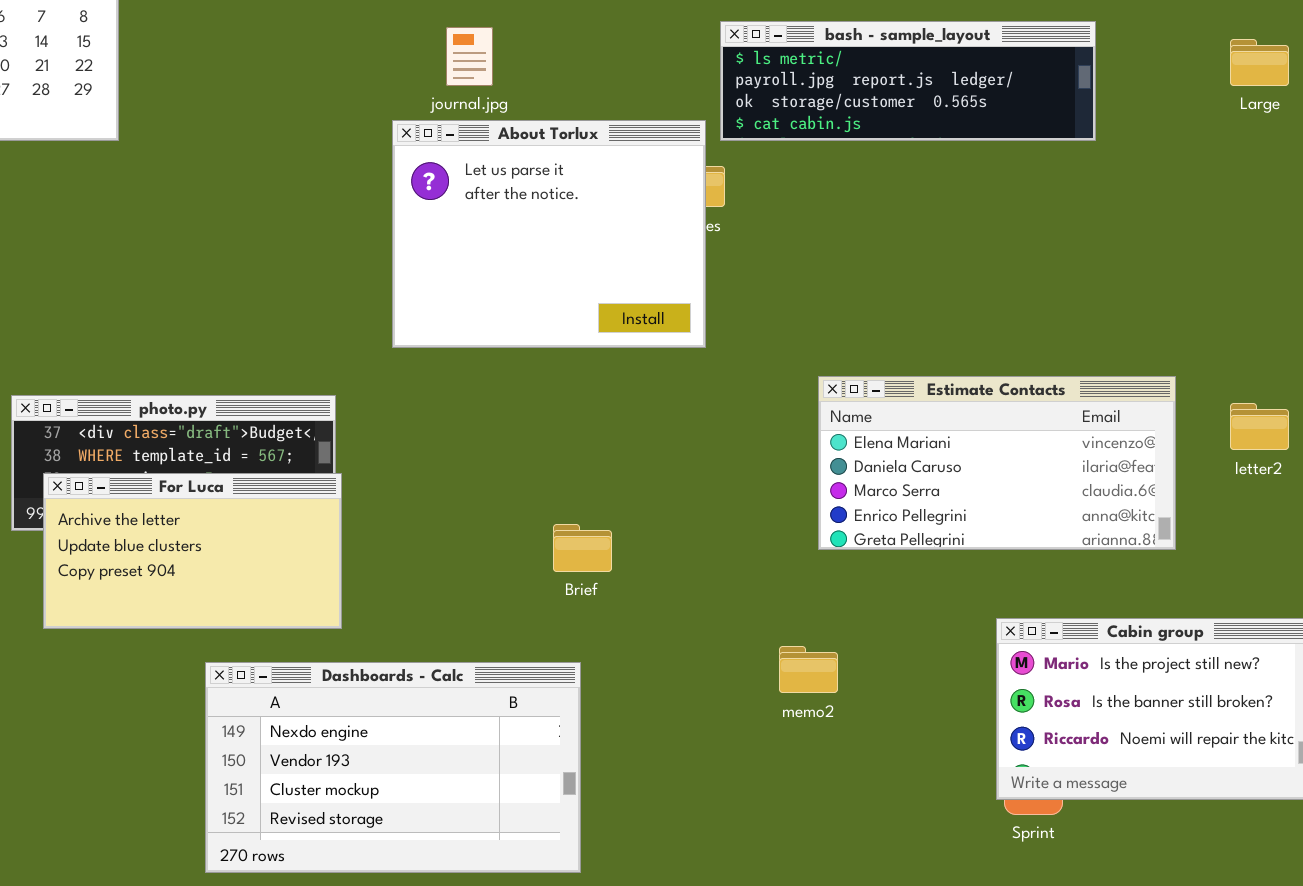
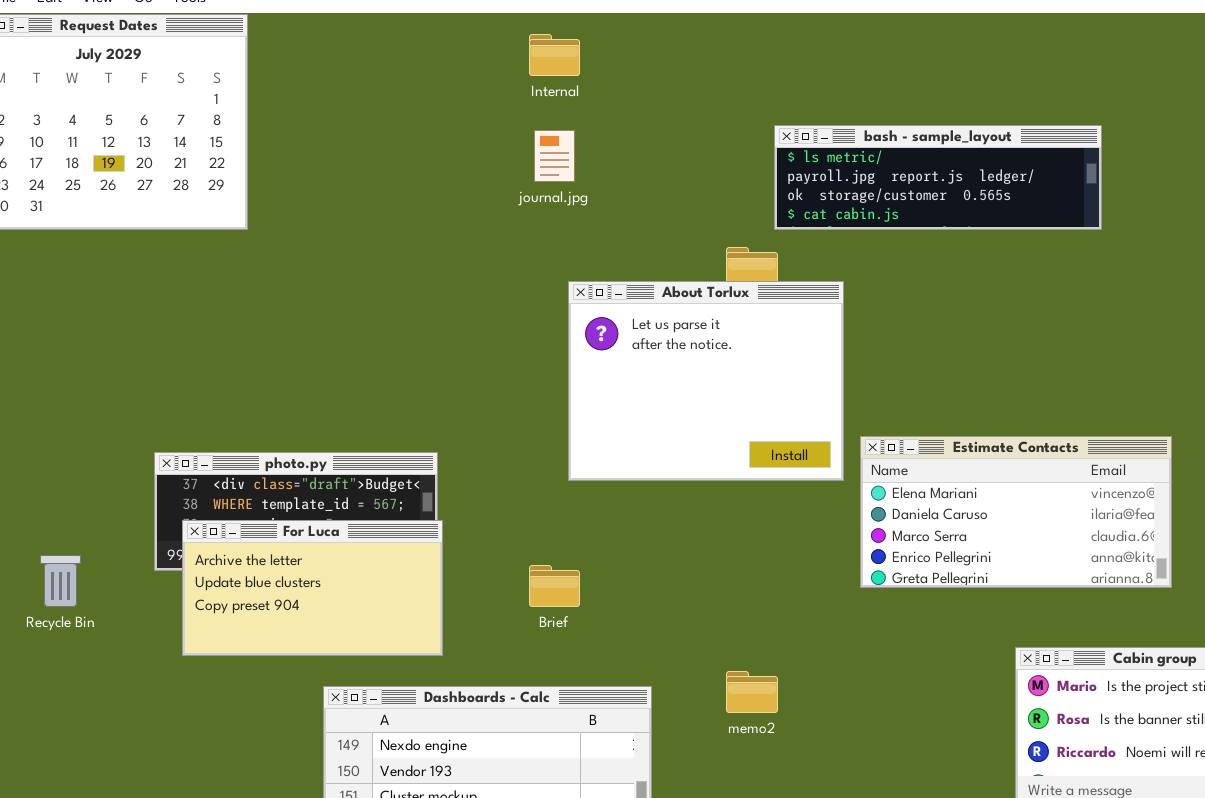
About Torlux: [392,120,706,348] -> [568,281,844,481], moved
Brief: [553,524,612,572] -> [529,565,580,607], moved
memo2: [779,646,838,693] -> [726,671,778,713], moved

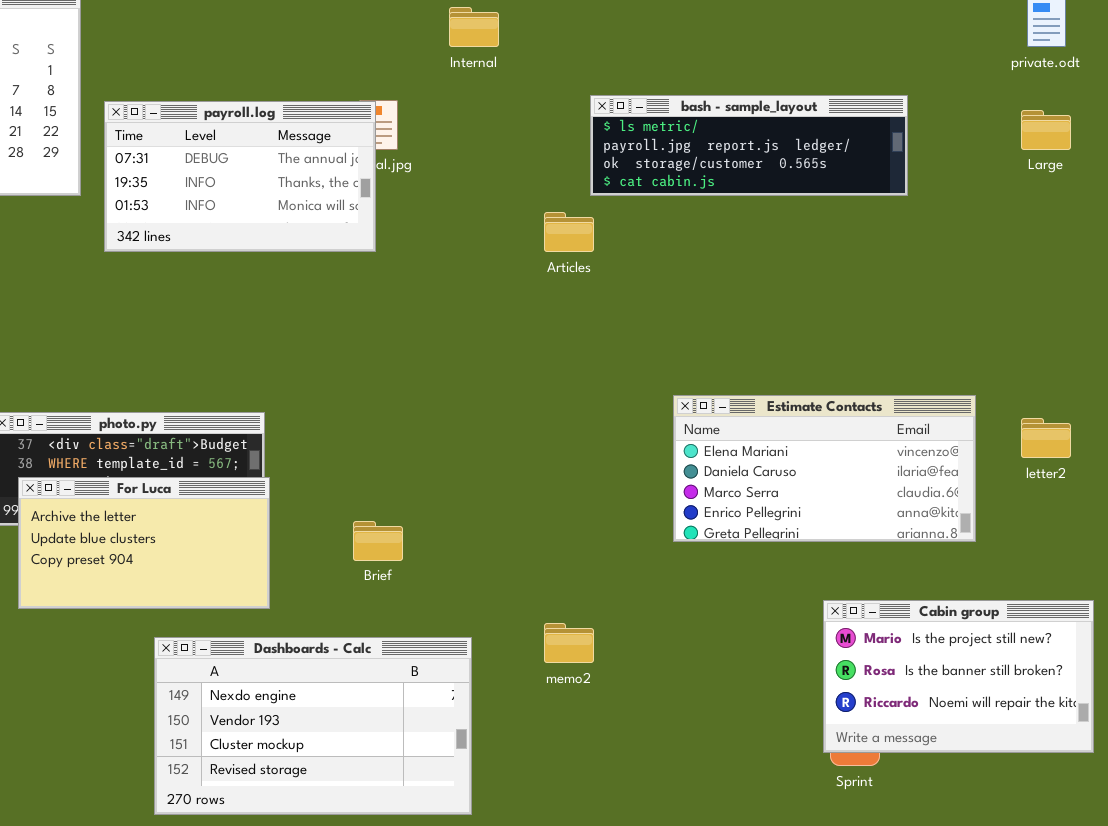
Internal: [529,34,580,76] -> [449,7,499,47], moved
payroll.log: none -> [104,101,376,252], opened
About Torlux: [568,281,844,481] -> none, closed

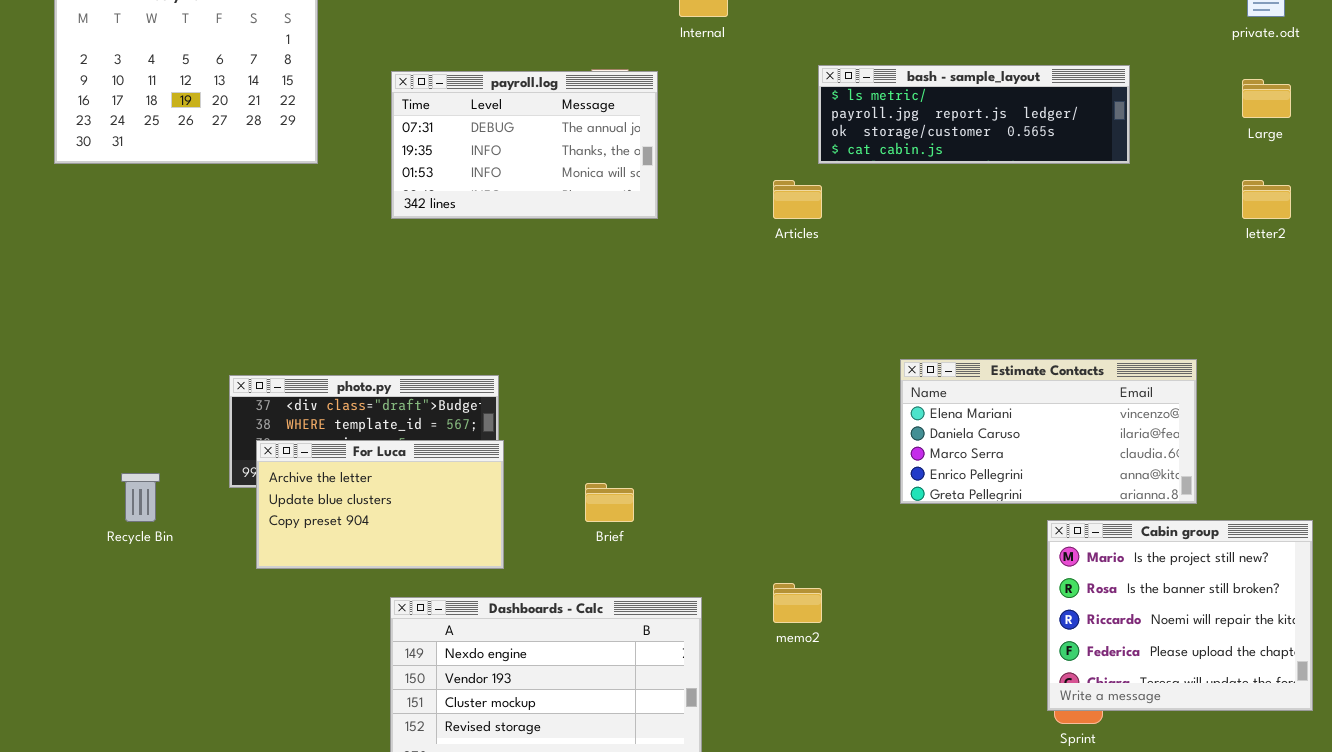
payroll.log: [104,101,376,252] -> [391,71,658,219], moved
letter2: [1021,418,1071,458] -> [1242,180,1291,219], moved
Cabin group: [823,600,1094,753] -> [1047,520,1313,711], resized

